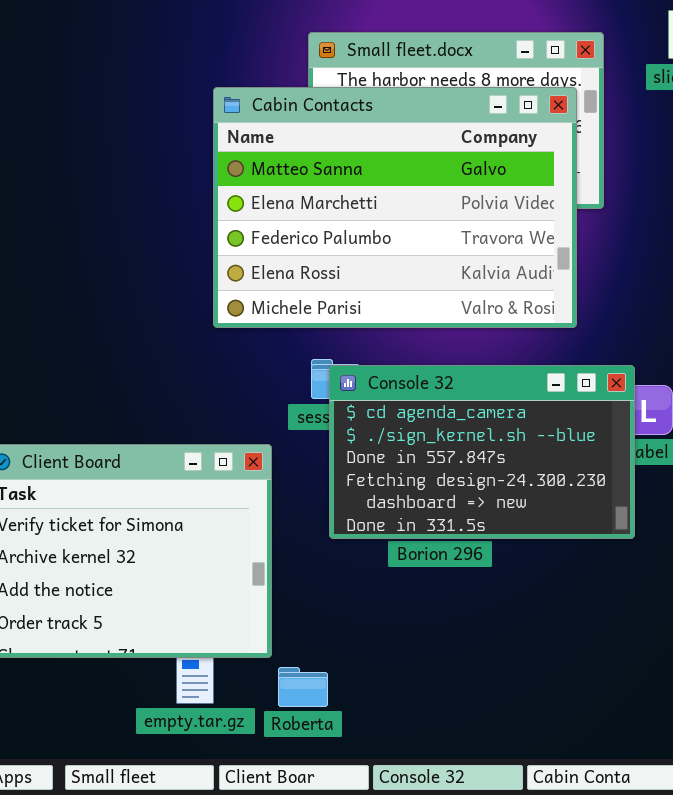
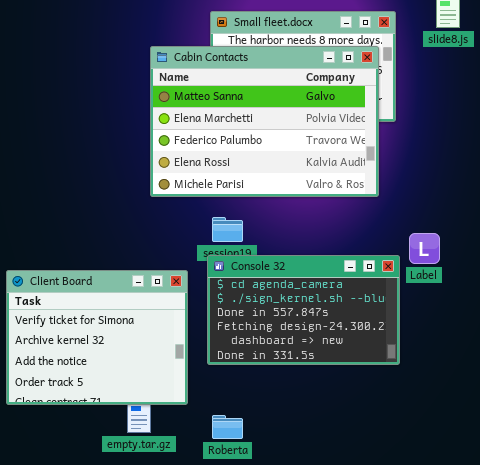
Console 32: [329,365,635,539] -> [207,255,400,365], moved
Roberta: [278,667,328,707] -> [212,415,243,439], moved

